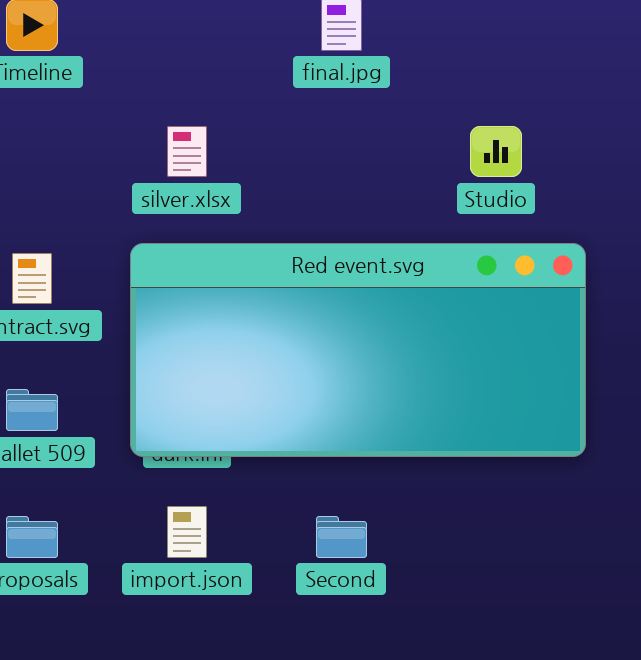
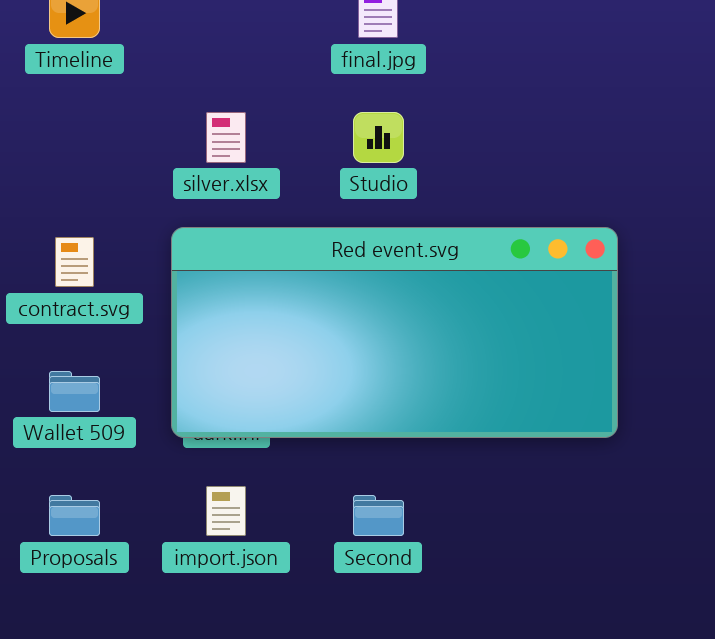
Studio: [470,126,522,177] -> [353,112,404,163], moved

